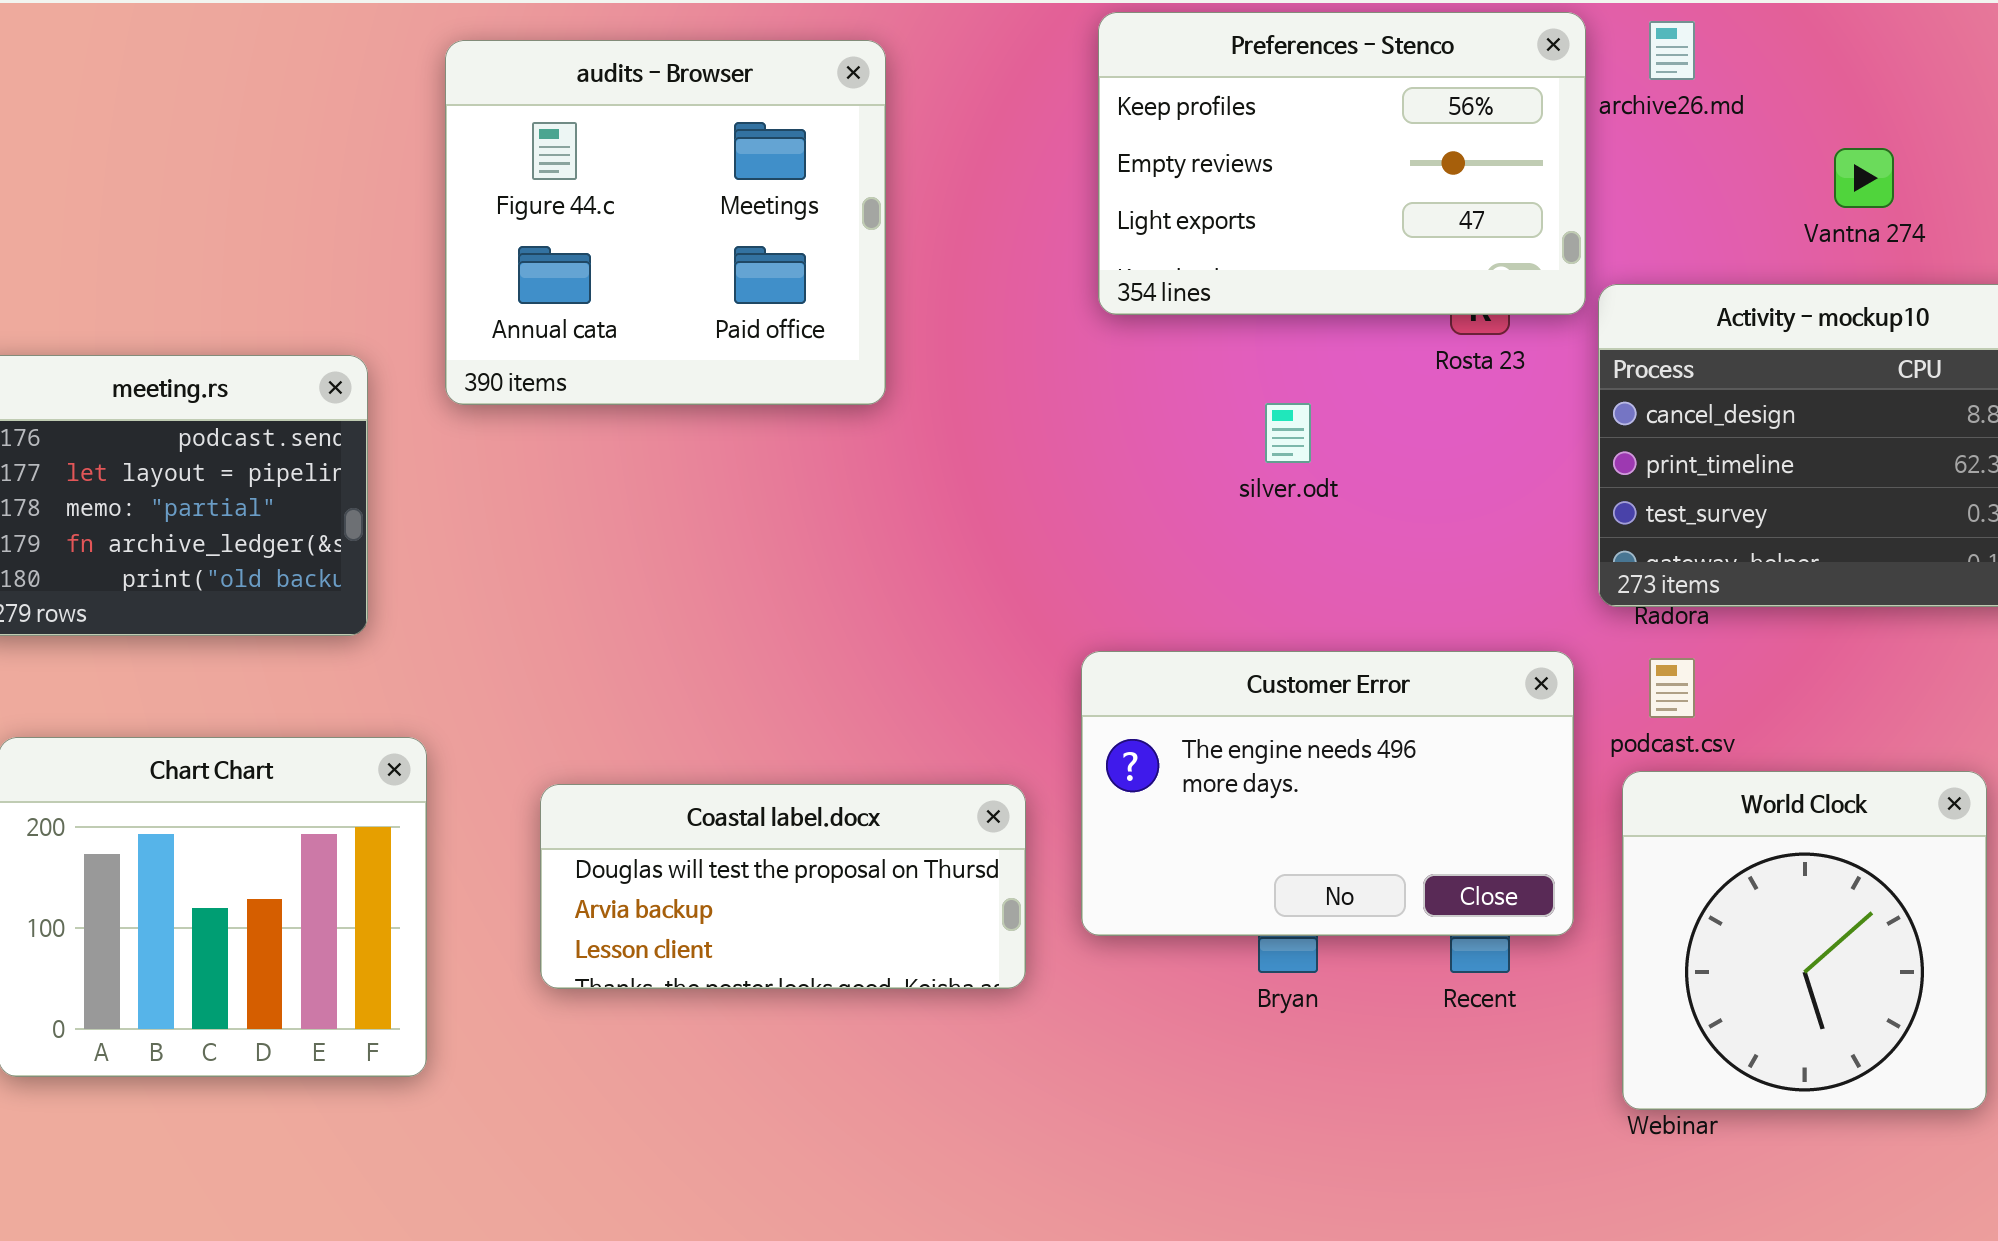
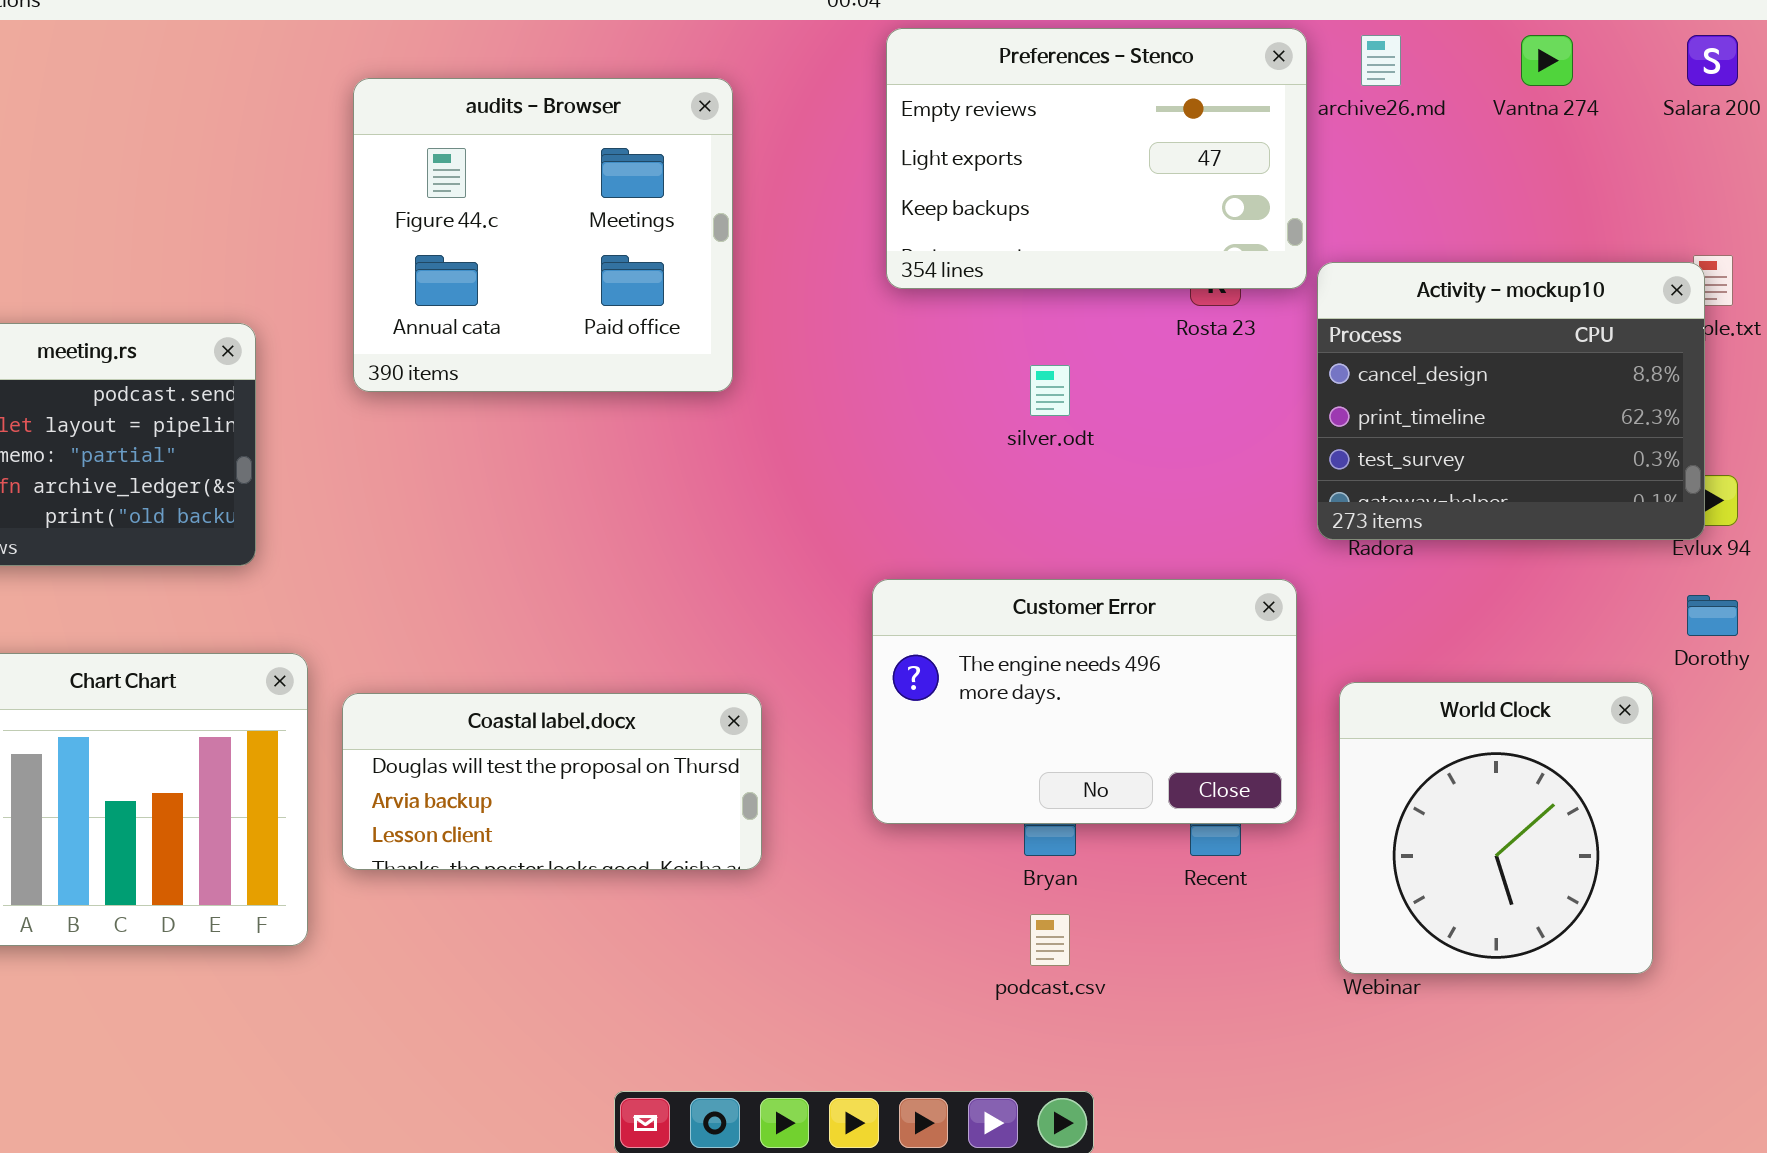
Preferences - Stenco: [1098,12,1586,315] -> [886,28,1307,289], scrolled down 1 row
audits - Browser: [445,40,886,405] -> [353,78,733,392], moved
Vantna 274: [1834,148,1894,208] -> [1521,35,1573,86], moved
podcast.csv: [1649,658,1695,718] -> [1030,914,1070,966], moved
Coastal label.docx: [540,784,1026,989] -> [342,693,762,870], moved

